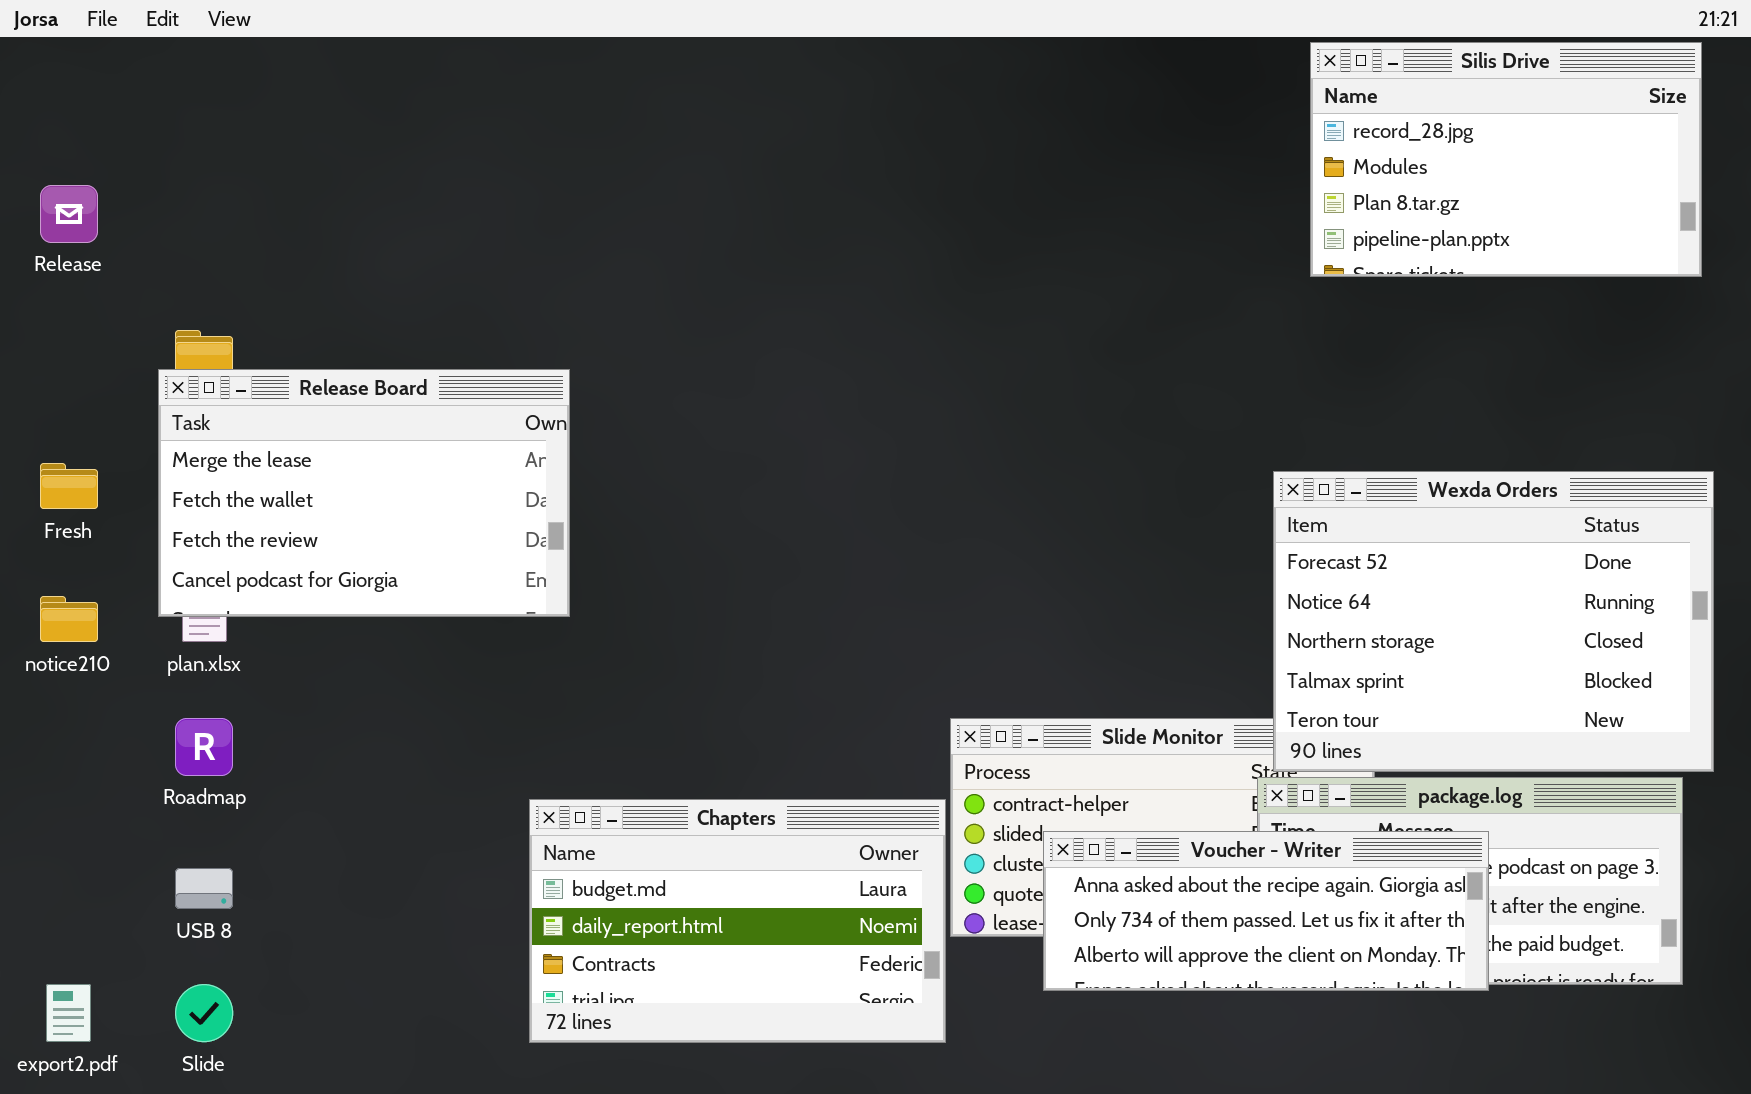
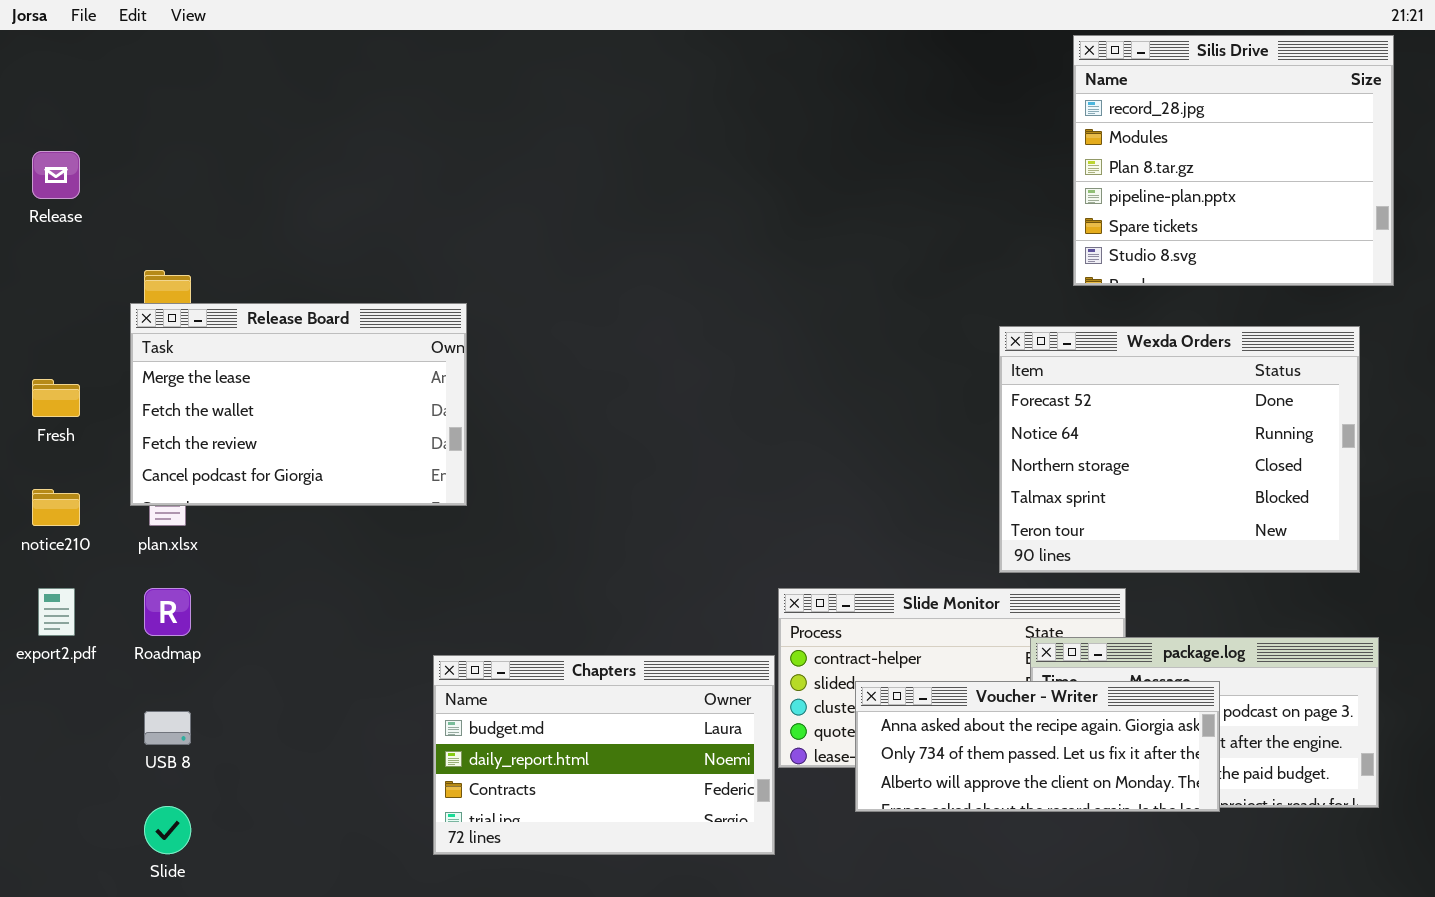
Silis Drive: [1310,42,1702,277] -> [1073,35,1394,286], resized
Wexda Orders: [1273,471,1714,772] -> [999,326,1360,573], moved
export2.pdf: [46,984,91,1042] -> [38,588,75,636], moved

